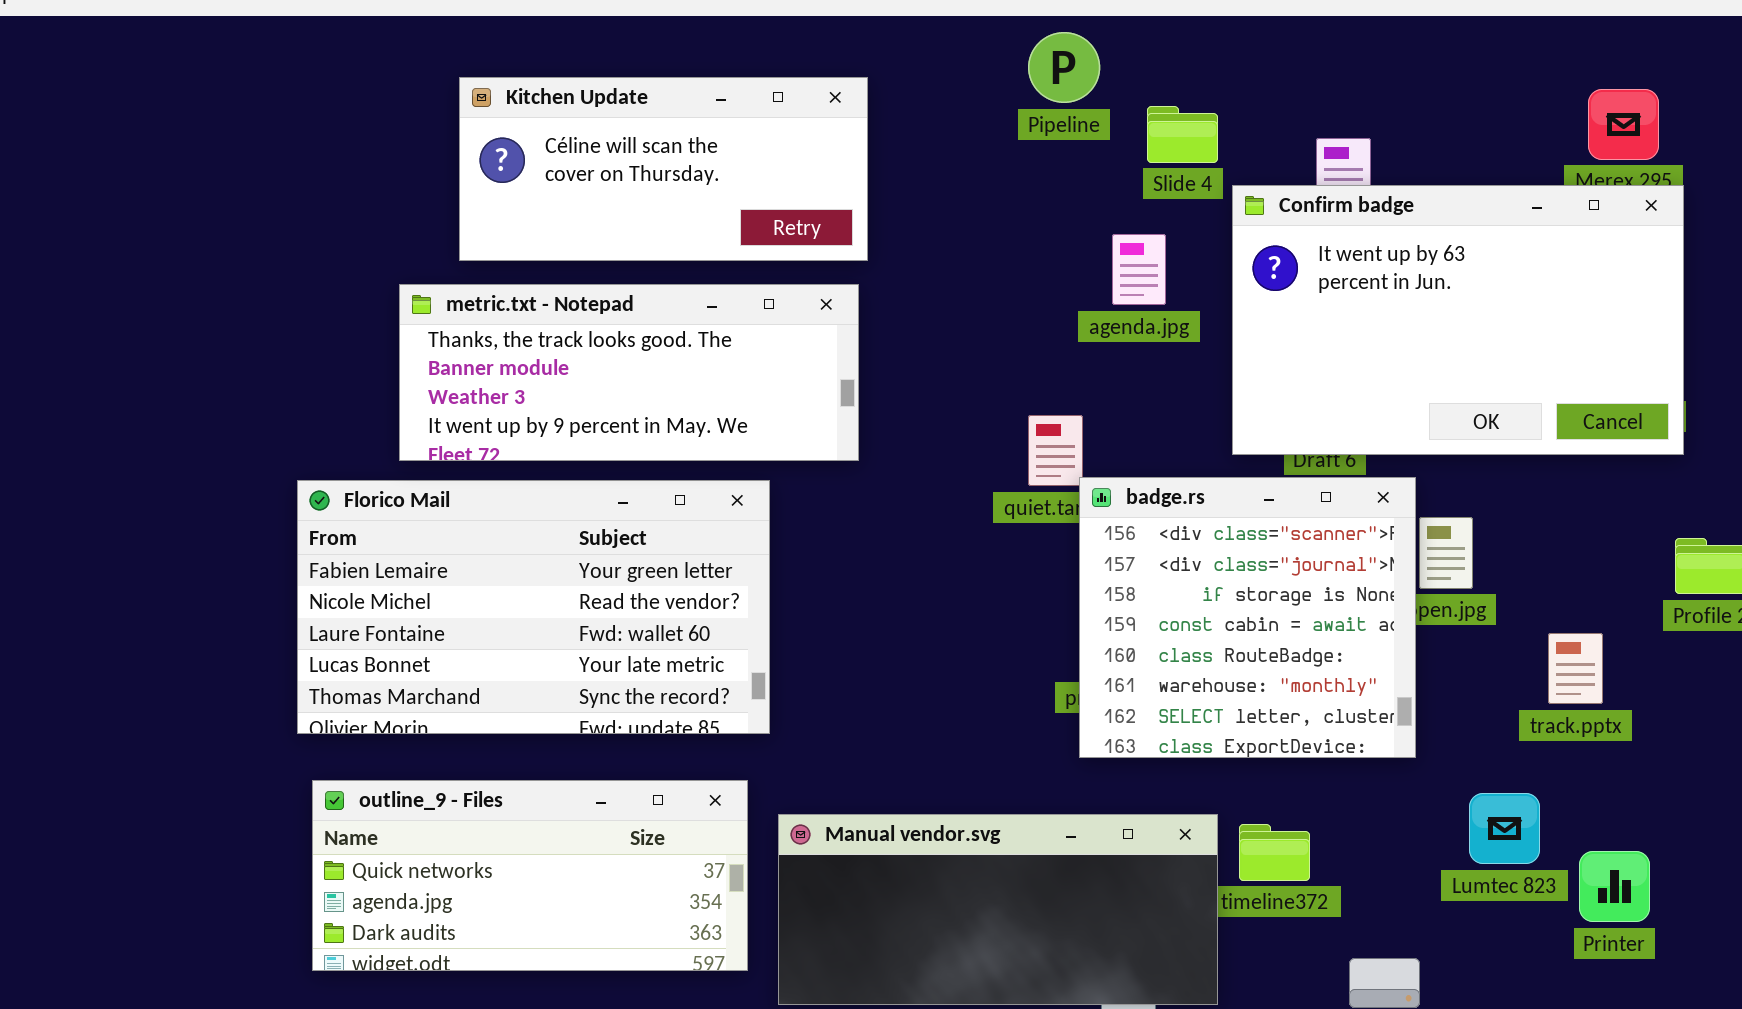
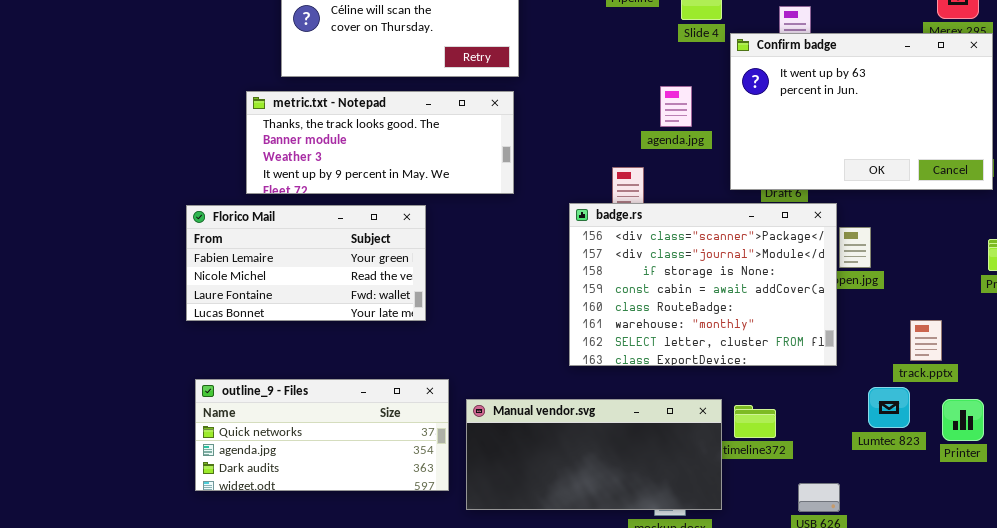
agenda.jpg: [1112,234,1166,305] -> [660,86,692,127], moved
badge.rs: [1079,477,1416,758] -> [569,203,837,366], resized
Florico Mail: [297,480,770,734] -> [186,205,426,321], resized
track.pptx: [1548,633,1603,704] -> [910,320,942,361], moved
Printer: [1579,851,1650,922] -> [942,399,984,441], moved

